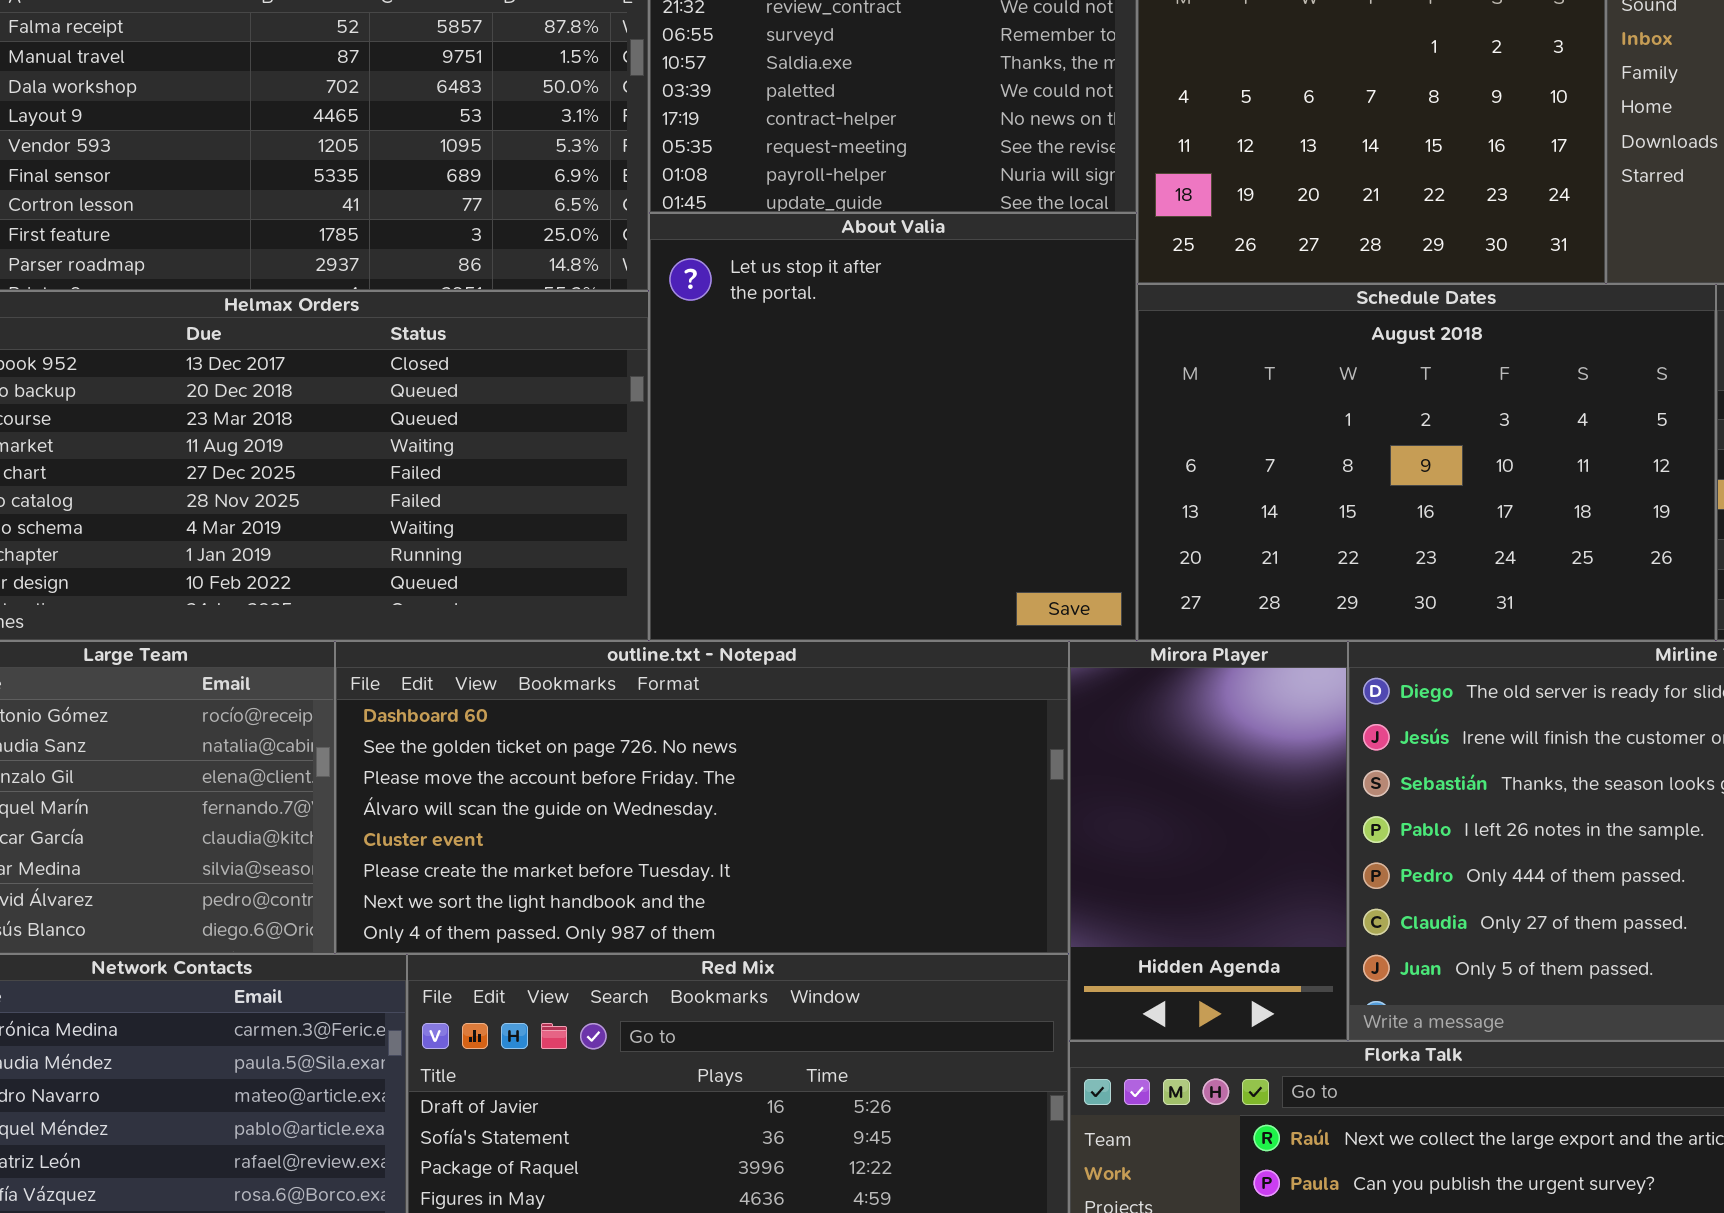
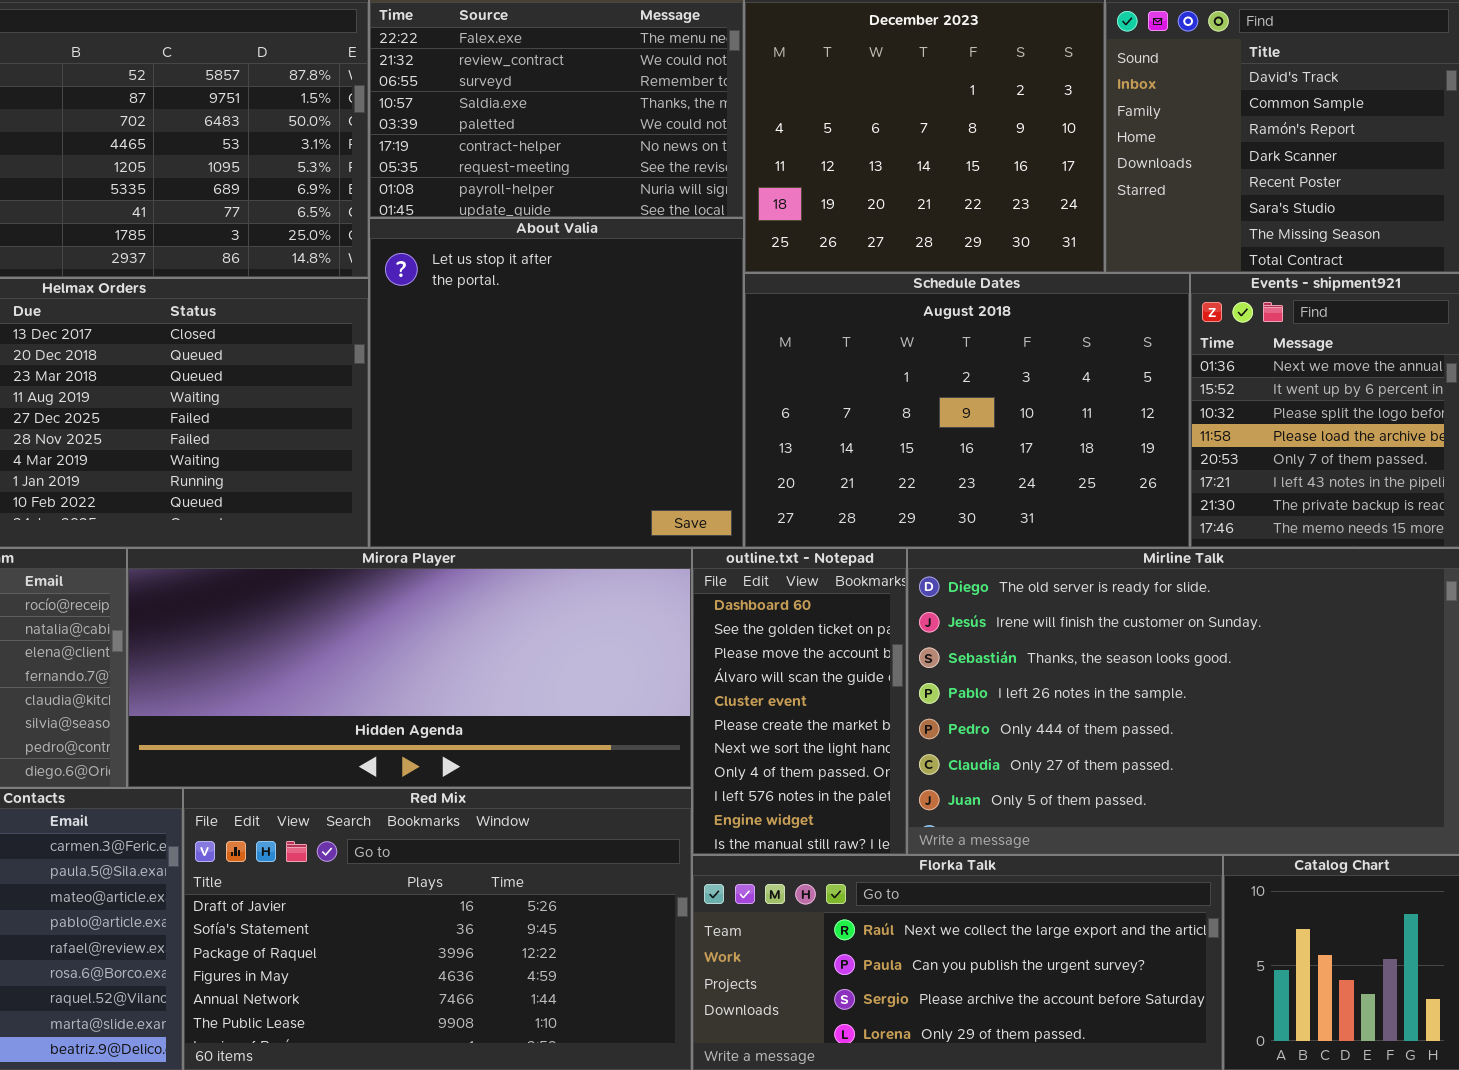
outline.txt - Notepad: [335,641,1069,954] -> [692,548,907,855], moved, resized
Mirora Player: [1069,641,1348,1041] -> [127,548,692,788], moved, resized

